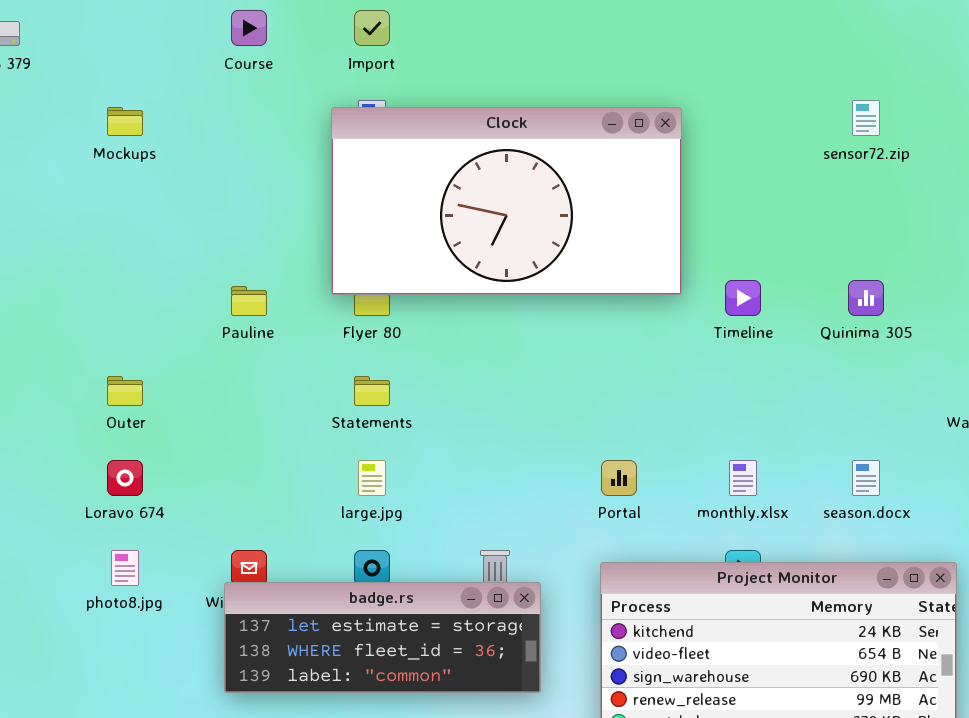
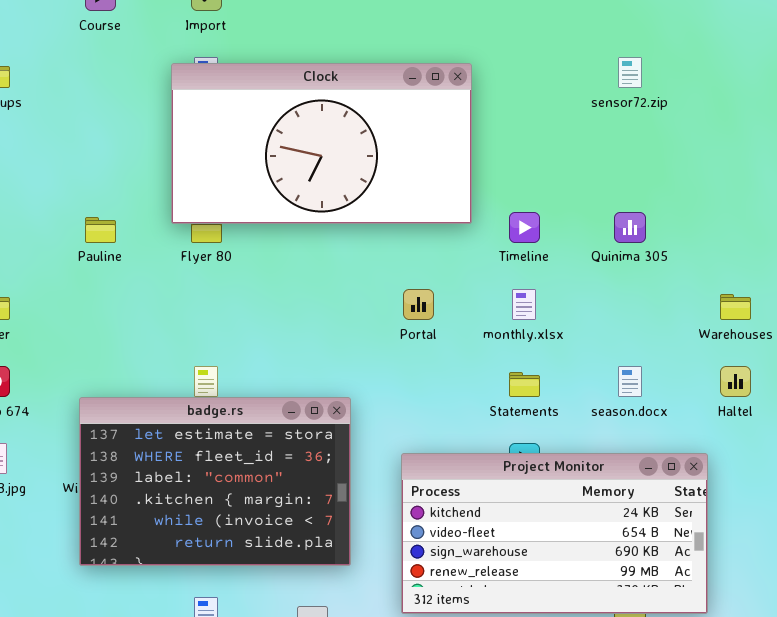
Statements: [354,376,390,406] -> [509,372,540,397], moved
Portal: [601,460,637,496] -> [403,289,434,320], moved
monthly.xlsx: [729,460,757,496] -> [512,289,536,320], moved
badge.rs: [224,582,541,693] -> [79,397,351,566], resized

